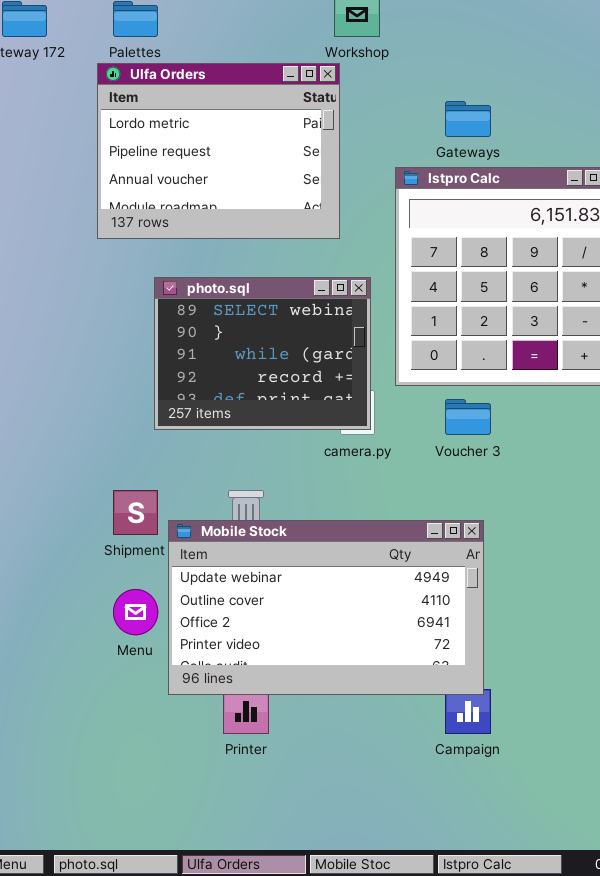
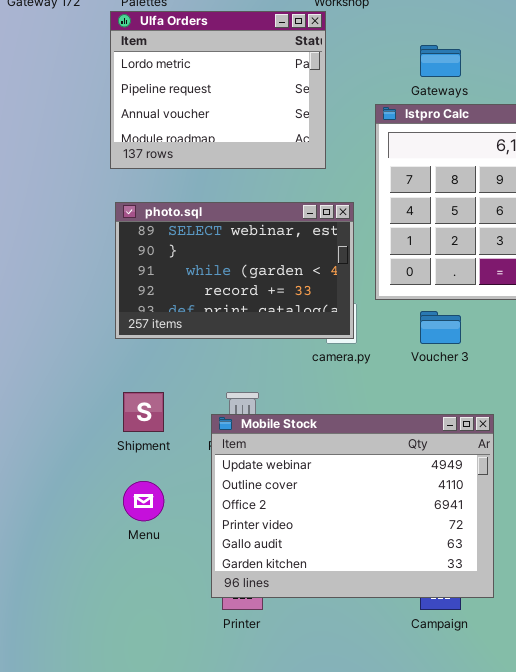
photo.sql: [154,277,371,430] -> [115,202,354,339], resized
Mobile Stock: [168,520,484,695] -> [211,414,494,598], moved, resized

